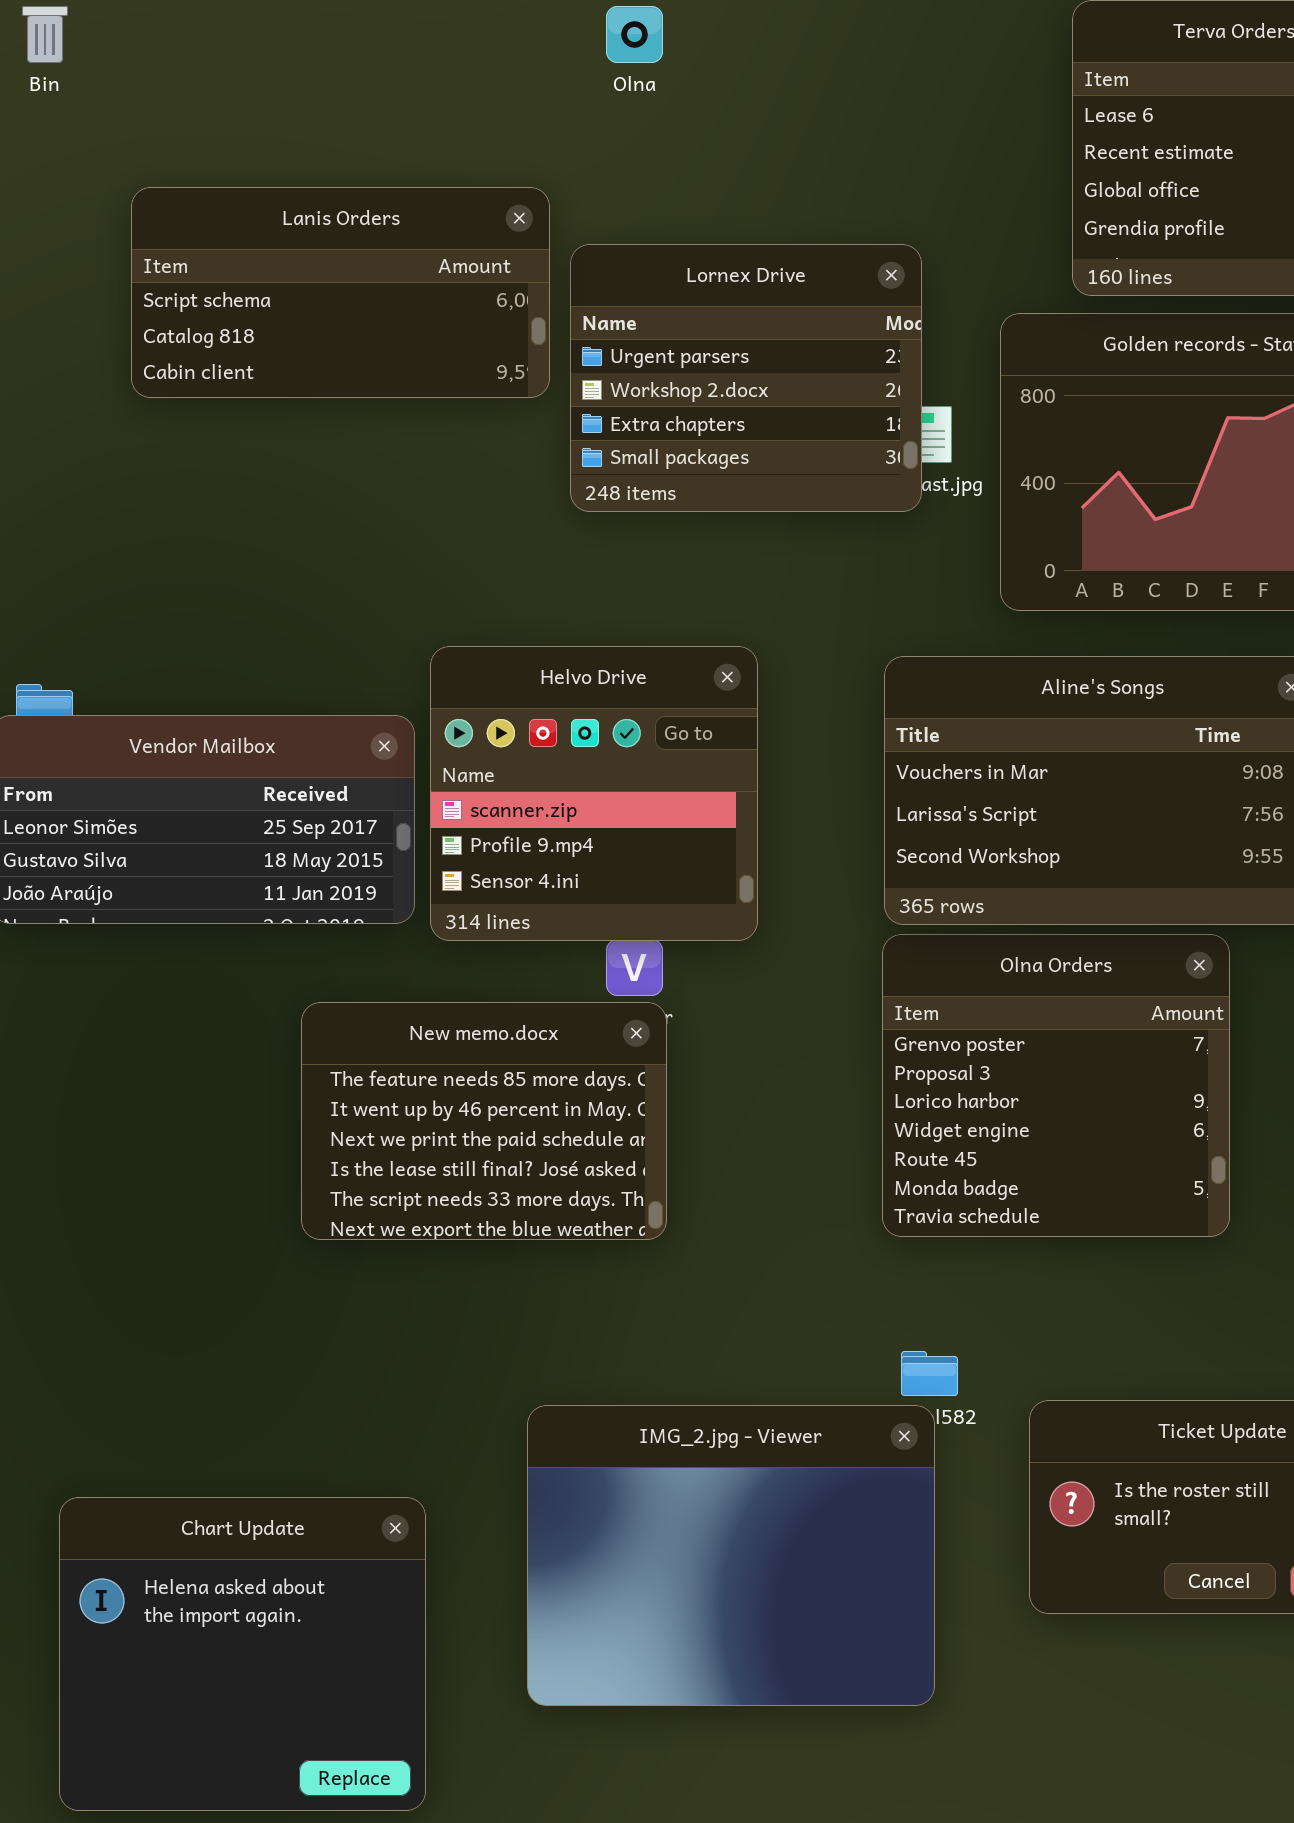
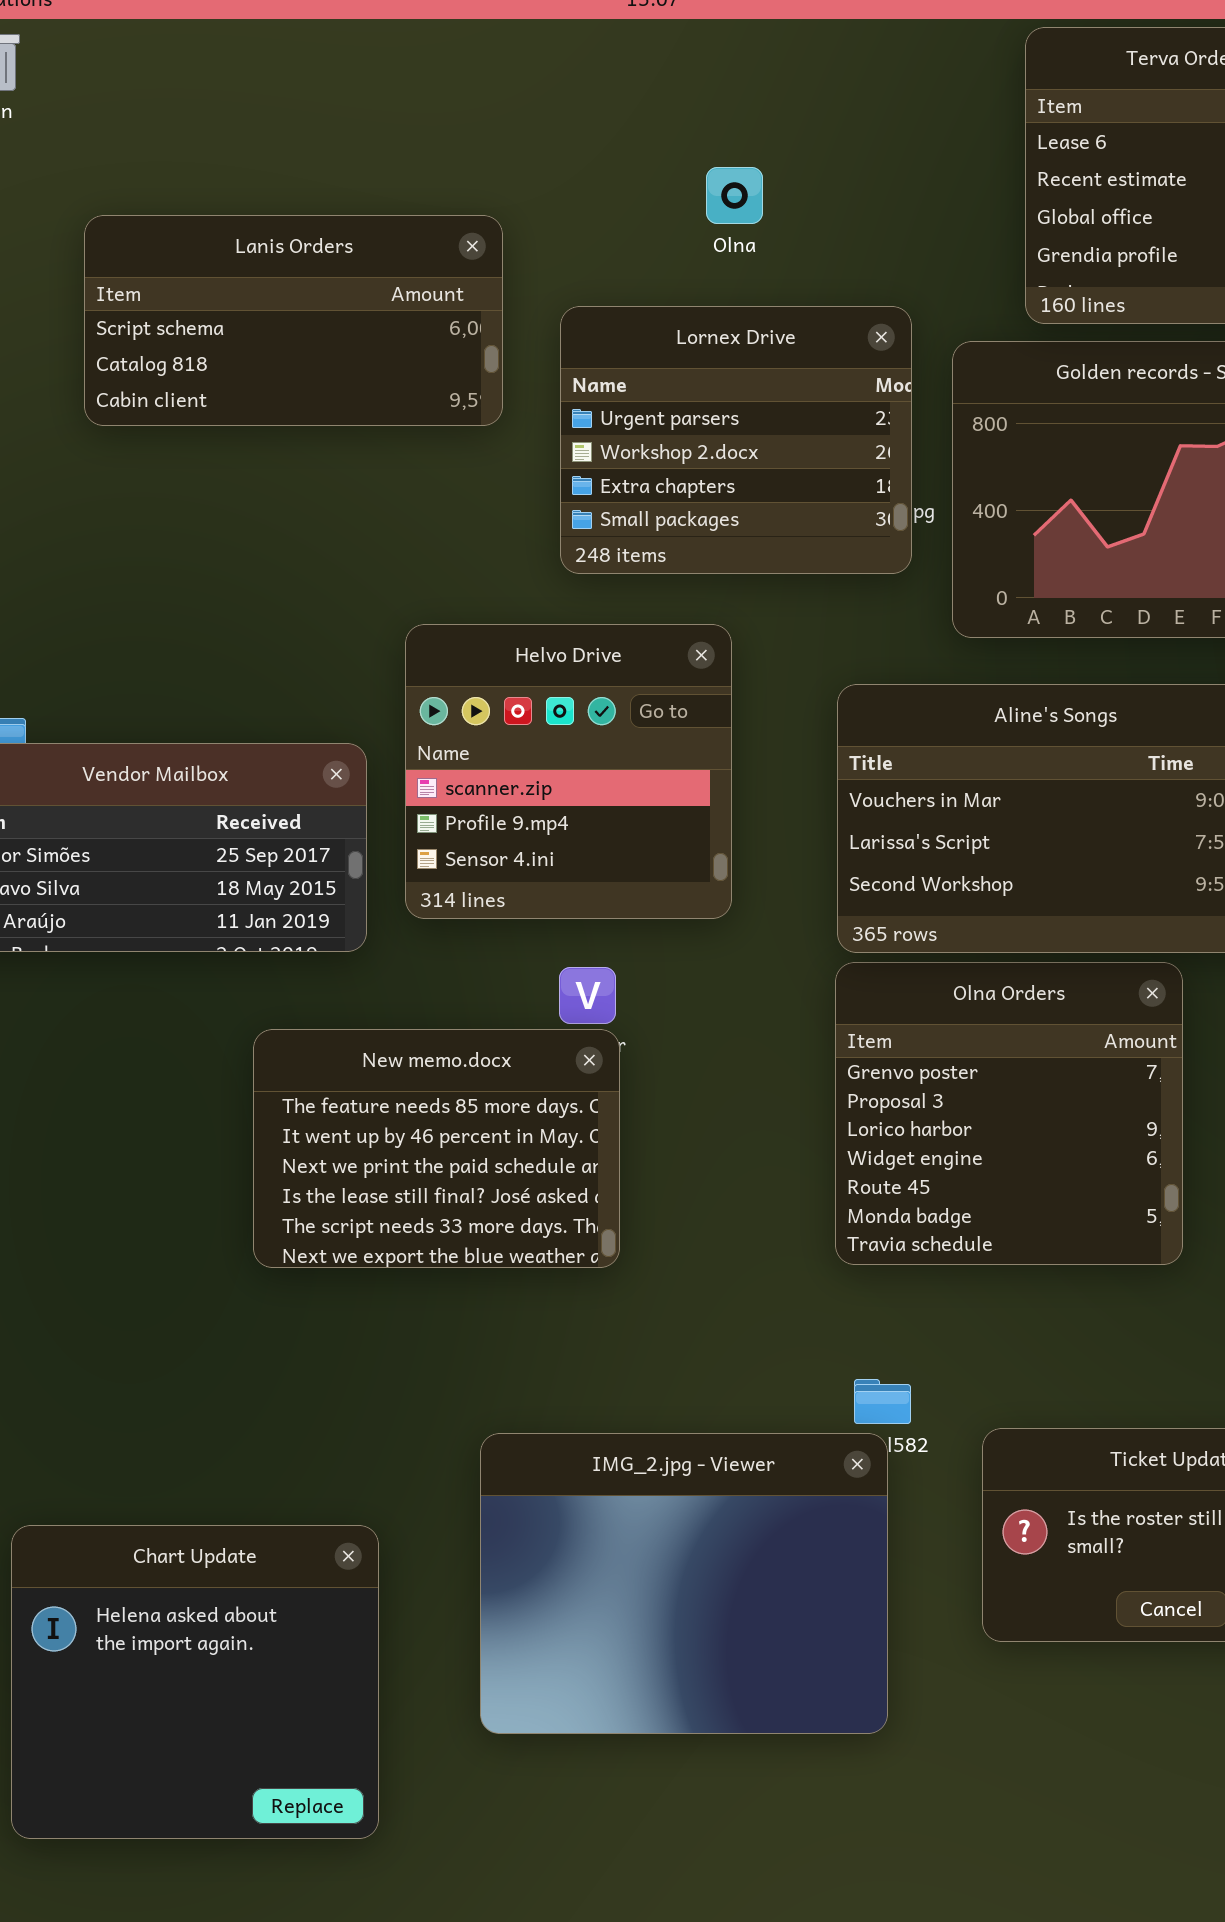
Olna: [606,6,663,63] -> [706,167,763,224], moved
Lornex Drive: [570,244,922,512] -> [560,306,912,574], moved
Helvo Drive: [430,646,758,941] -> [405,624,732,919], moved

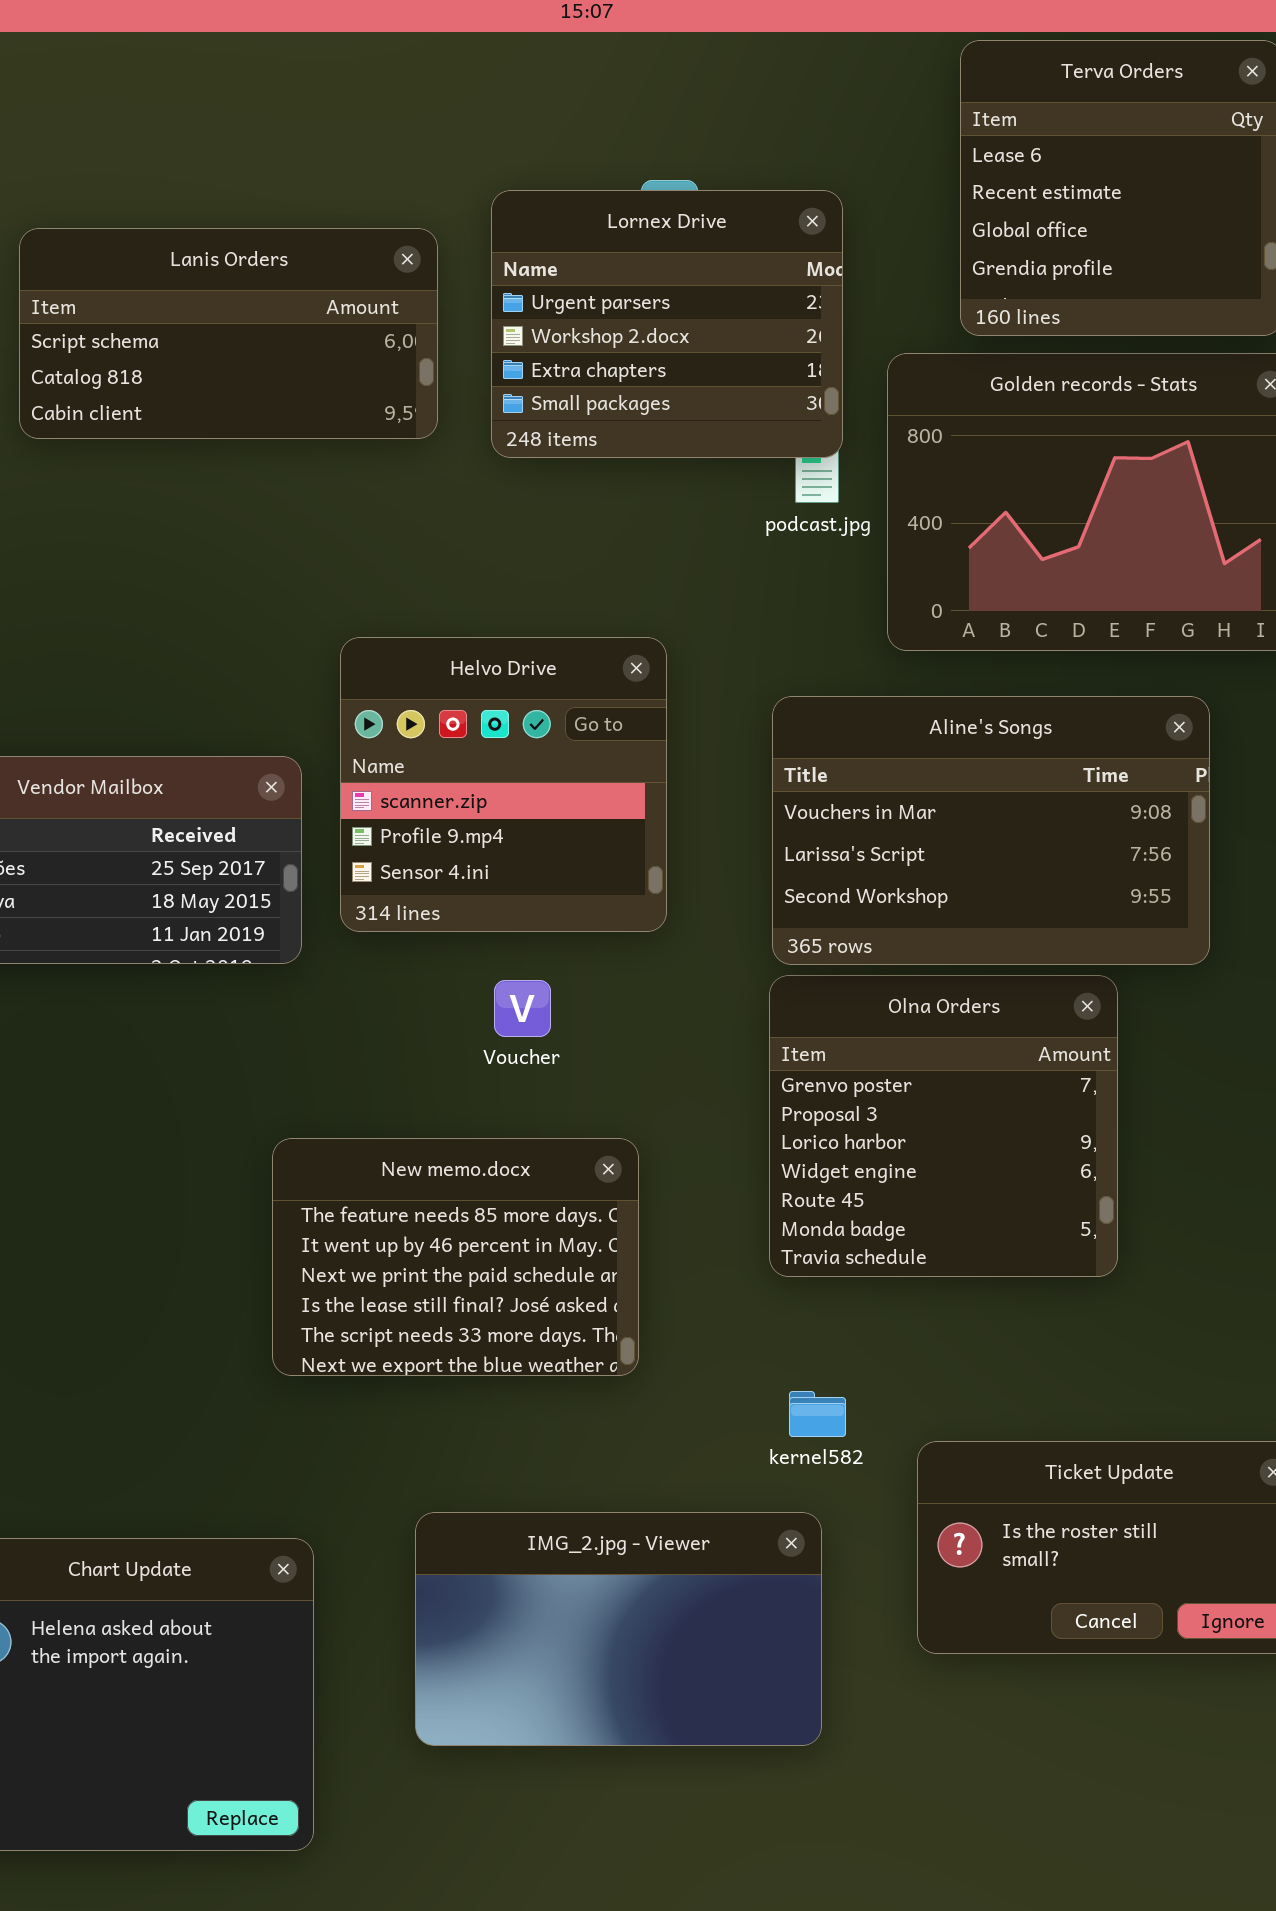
Lornex Drive: [560,306,912,574] -> [491,190,843,458], moved
New memo.docx: [253,1029,620,1268] -> [272,1138,639,1376], moved
IMG_2.jpg - Viewer: [480,1433,888,1734] -> [415,1512,822,1746], resized

